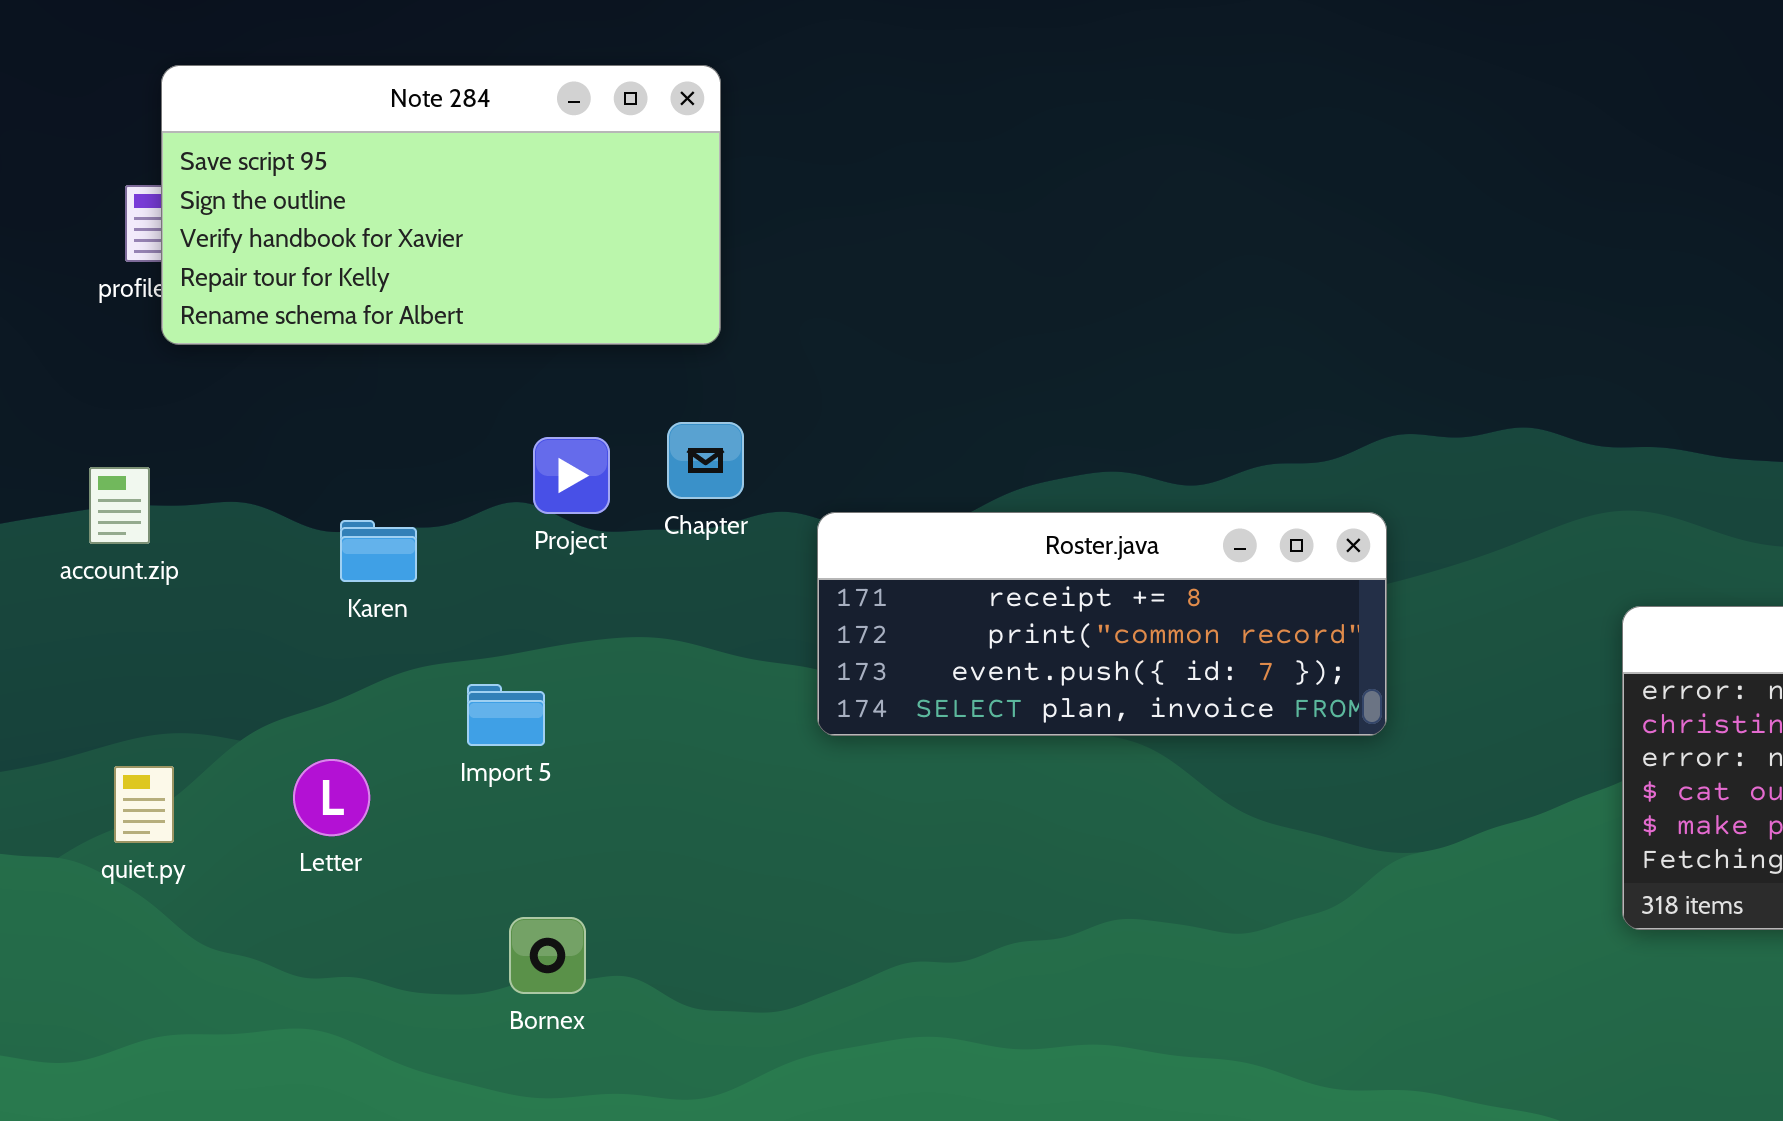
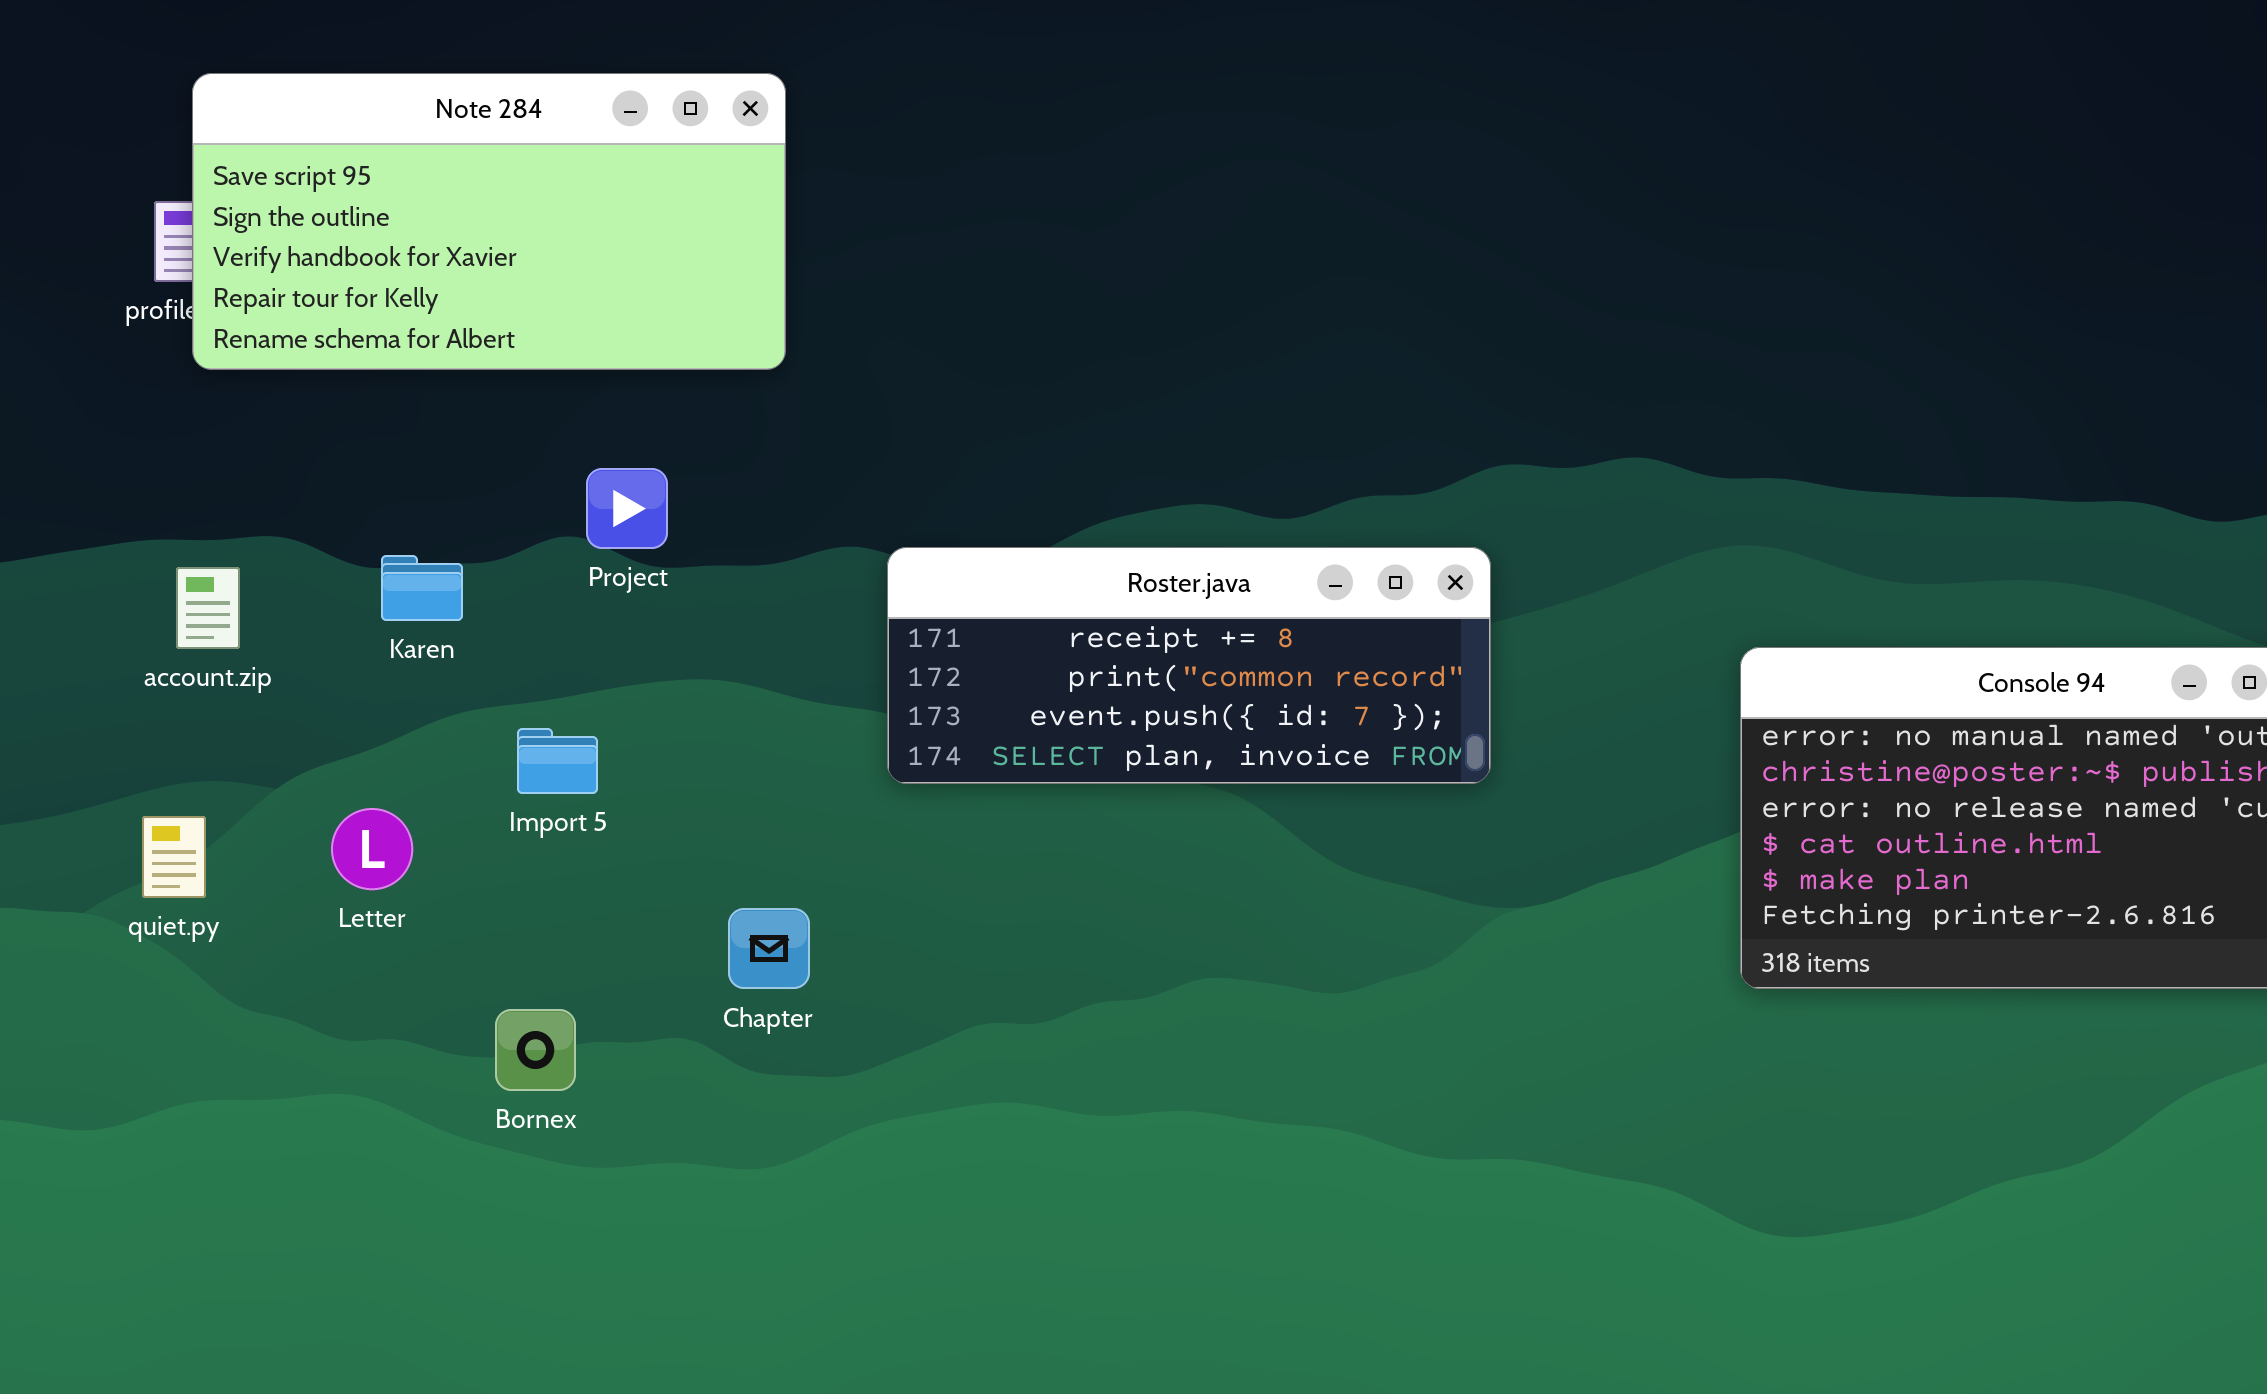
Chapter: [667,422,744,499] -> [728,908,810,989], moved
account.zip: [89,467,150,544] -> [176,567,240,649], moved
Bornex: [509,917,586,994] -> [495,1009,576,1091], moved

